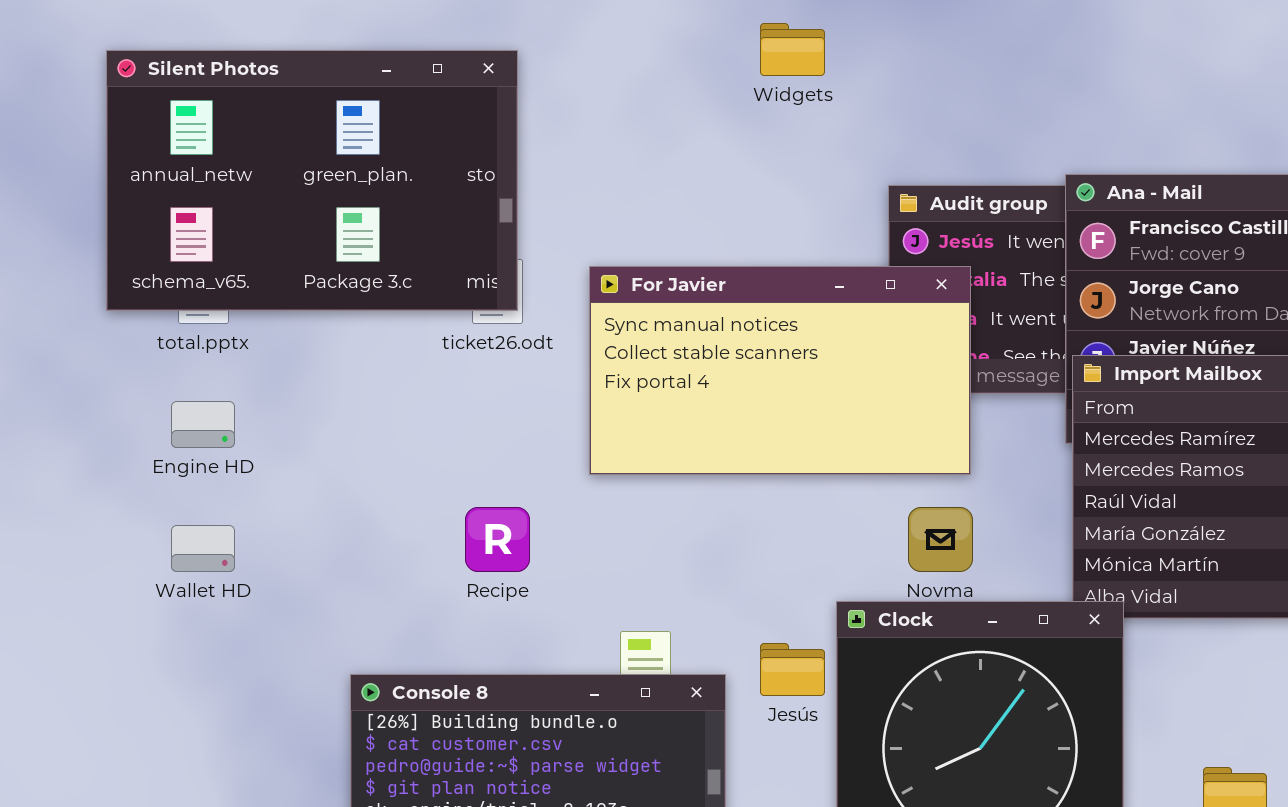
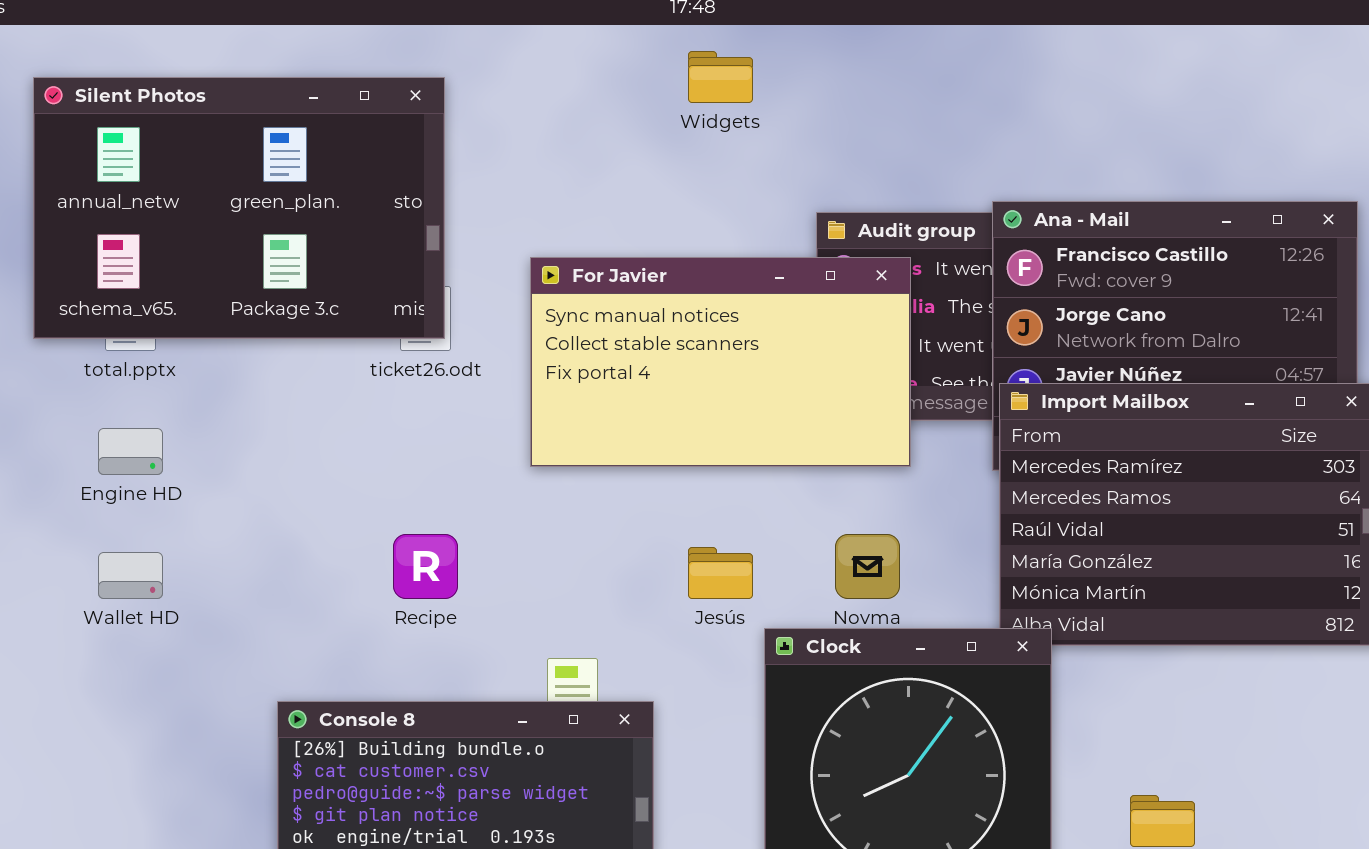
For Javier: [589,266,971,475] -> [530,257,911,467], moved
Jesús: [760,643,825,696] -> [688,547,753,599], moved

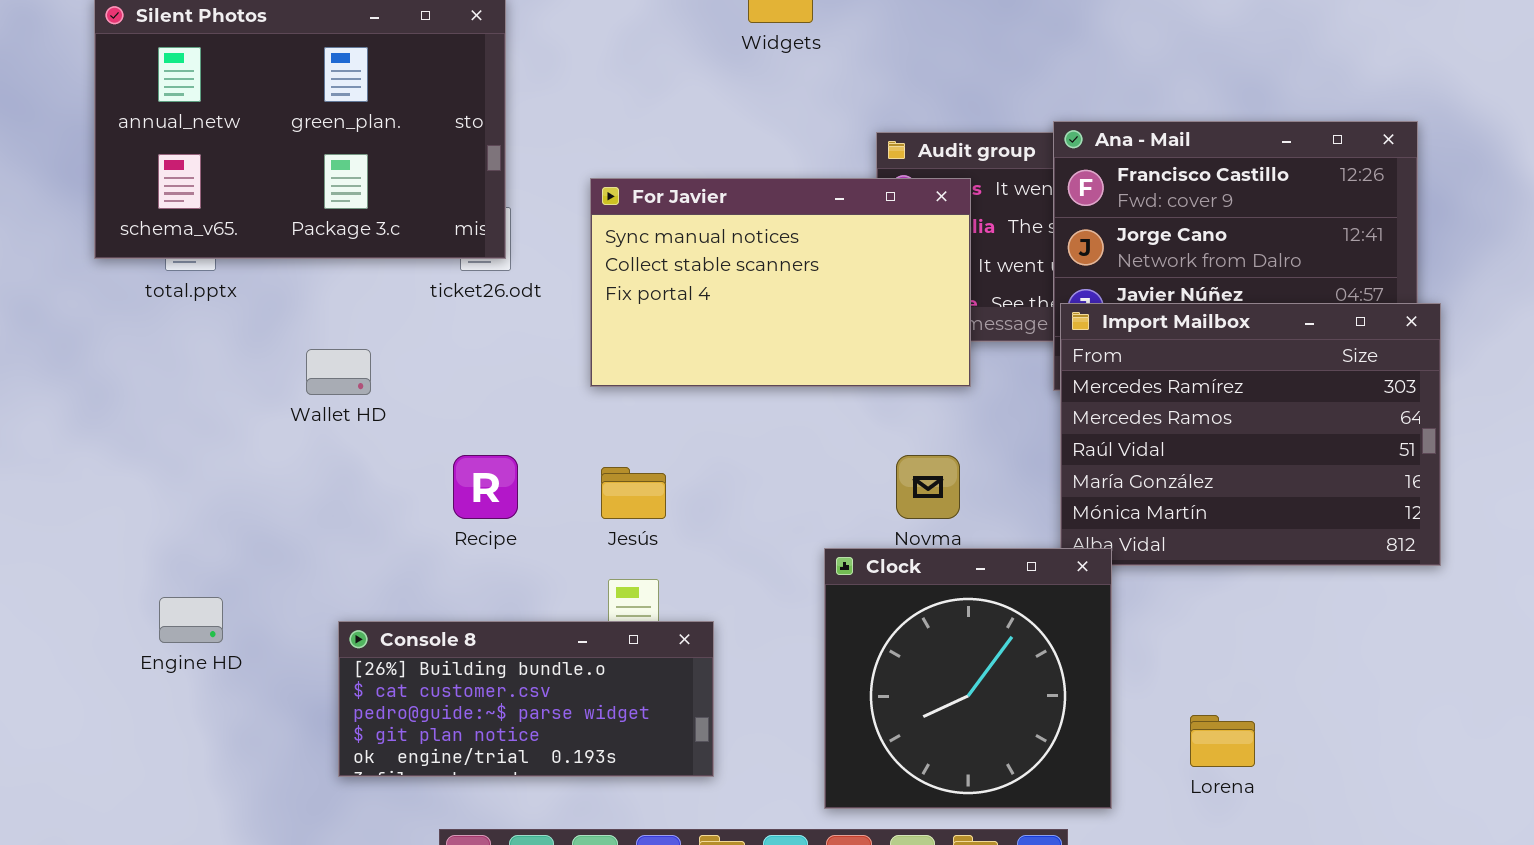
Engine HD: [98,428,163,475] -> [159,597,223,643], moved
Jesús: [688,547,753,599] -> [601,467,666,519], moved
Wallet HD: [98,552,163,599] -> [306,349,371,395], moved

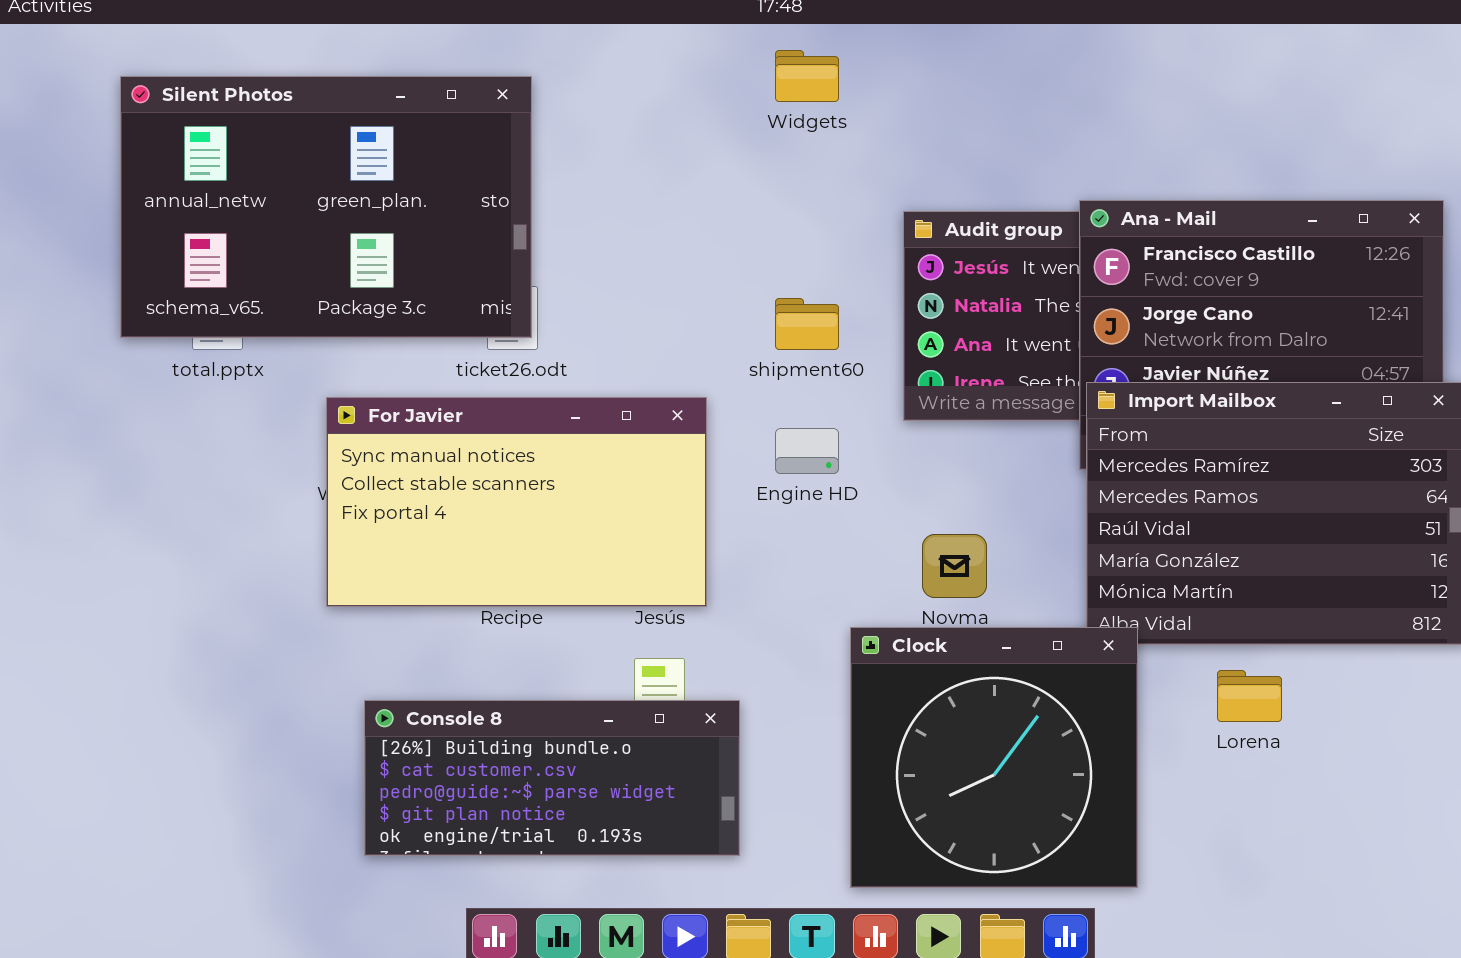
For Javier: [590,178,971,387] -> [326,397,707,607], moved
Engine HD: [159,597,223,643] -> [775,428,839,474], moved
Lorena: [1190,715,1255,767] -> [1217,670,1282,722], moved

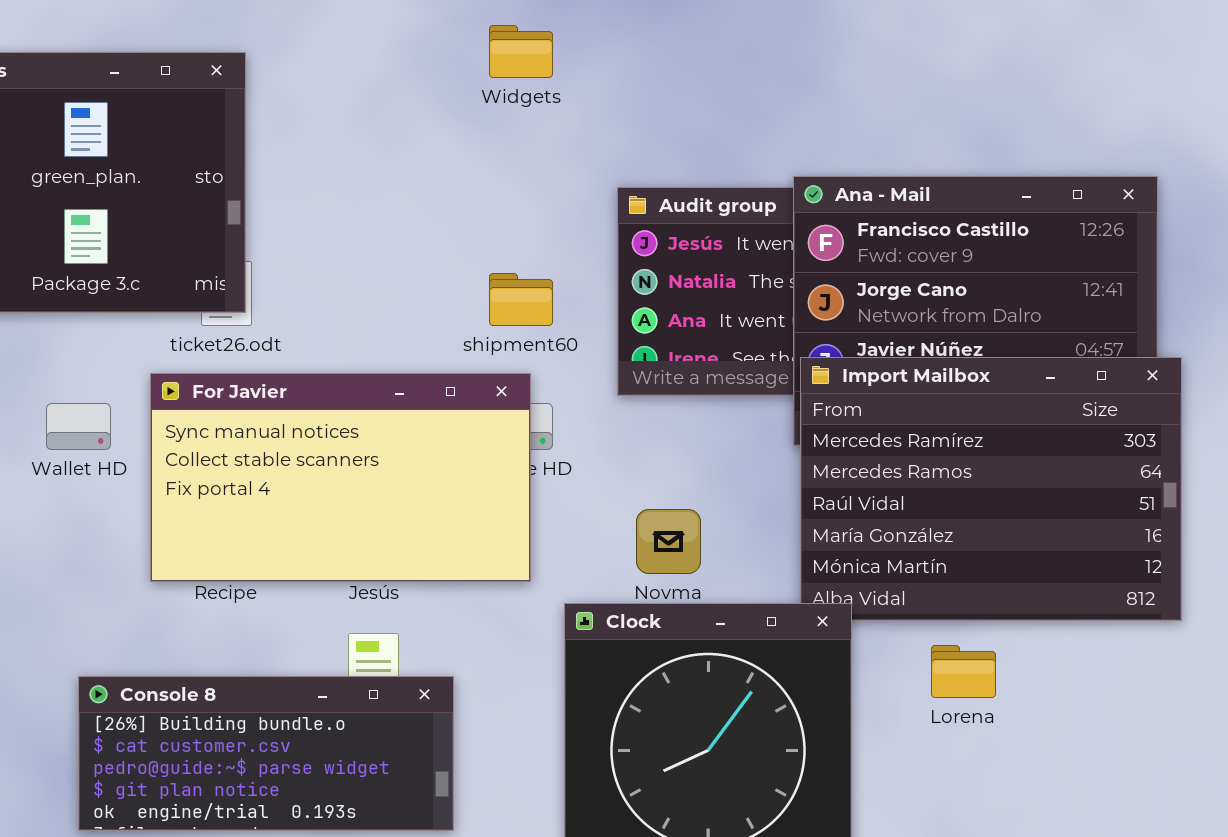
For Javier: [326,397,707,607] -> [150,373,531,582], moved

